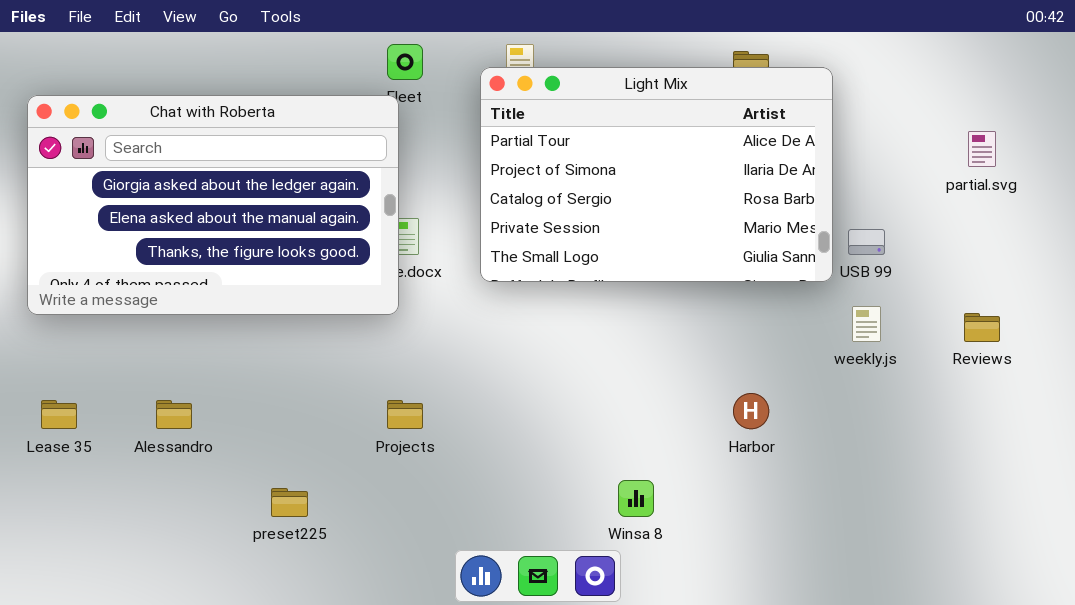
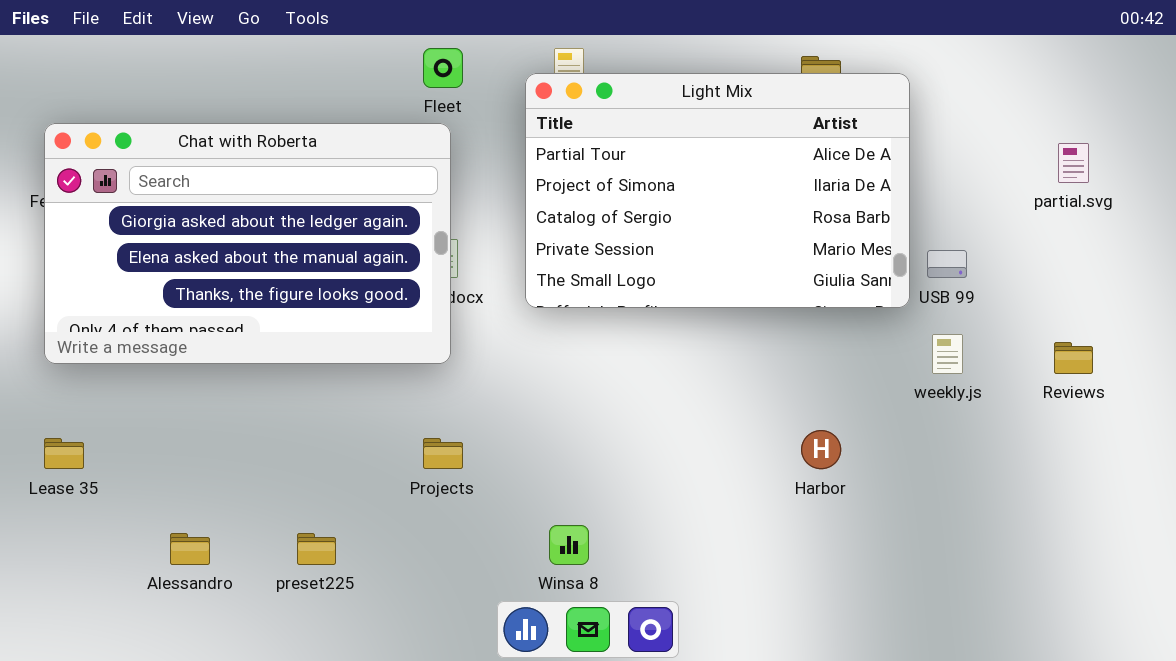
Chat with Roberta: [27,95,399,315] -> [44,123,451,364], moved
Alessandro: [156,400,192,429] -> [170,533,210,565], moved
Winsa 8: [618,480,654,517] -> [549,525,589,565], moved

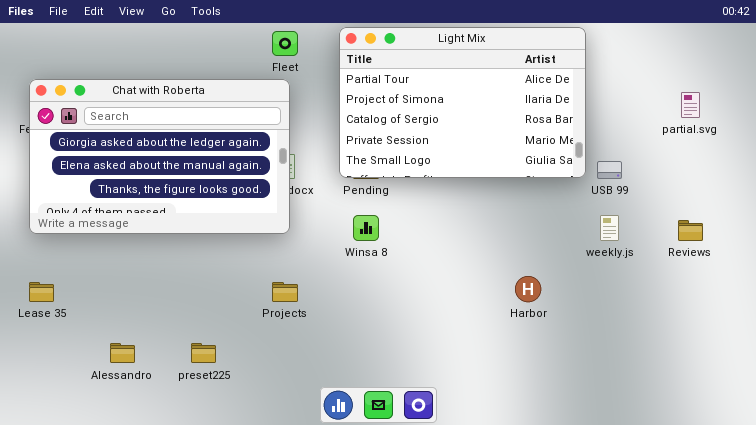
Light Mix: [525,73,910,308] -> [339,27,586,178], moved
Winsa 8: [549,525,589,565] -> [353,215,379,241], moved

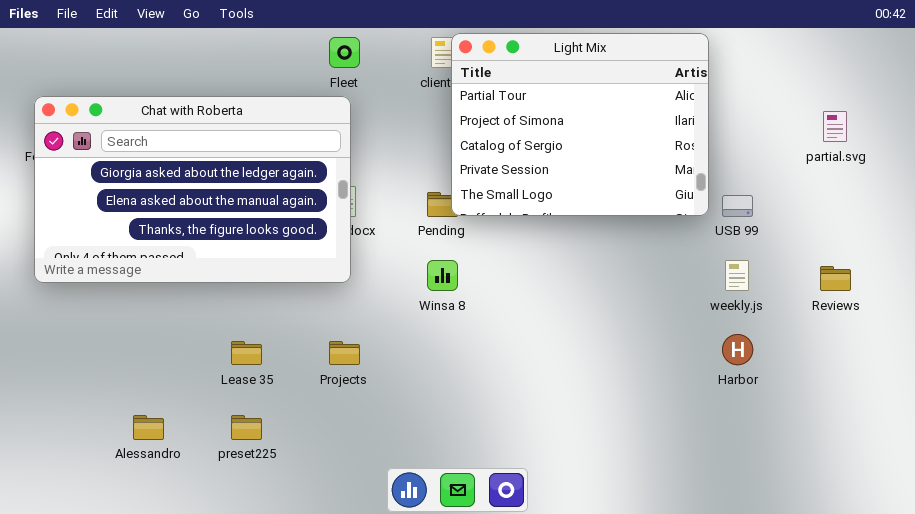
Light Mix: [339,27,586,178] -> [451,33,709,216], resized
Harbor: [515,276,541,302] -> [722,334,753,365], moved
Lease 35: [29,282,54,302] -> [231,341,262,365], moved

